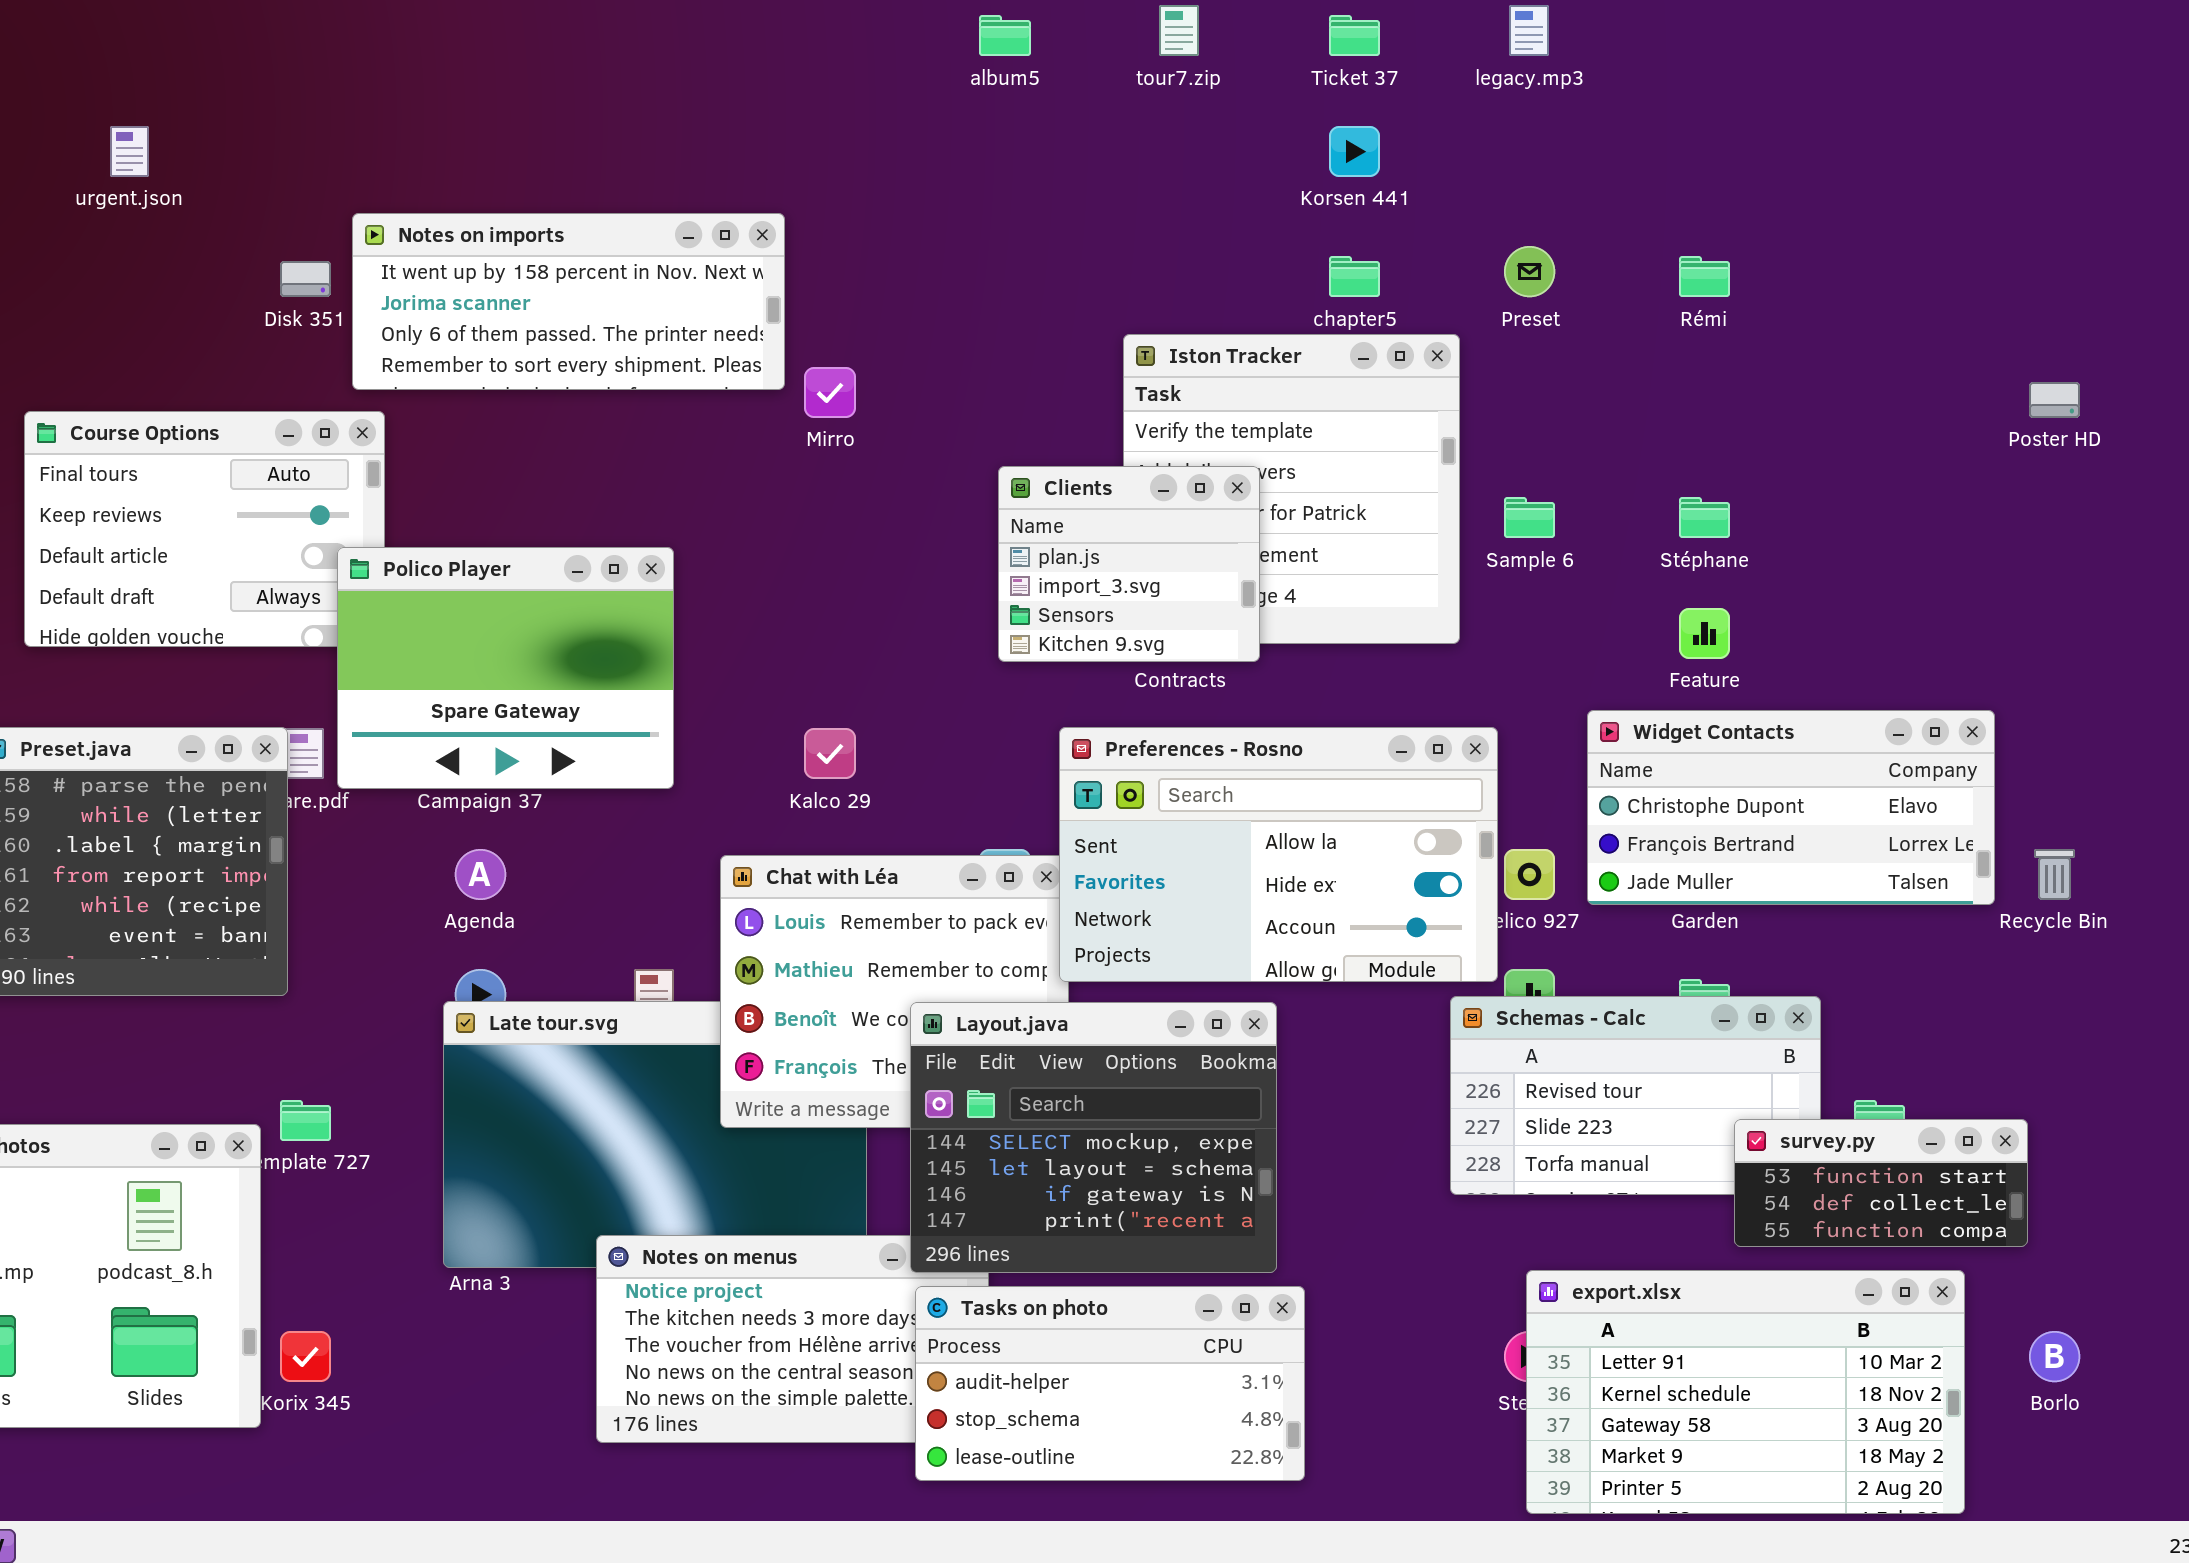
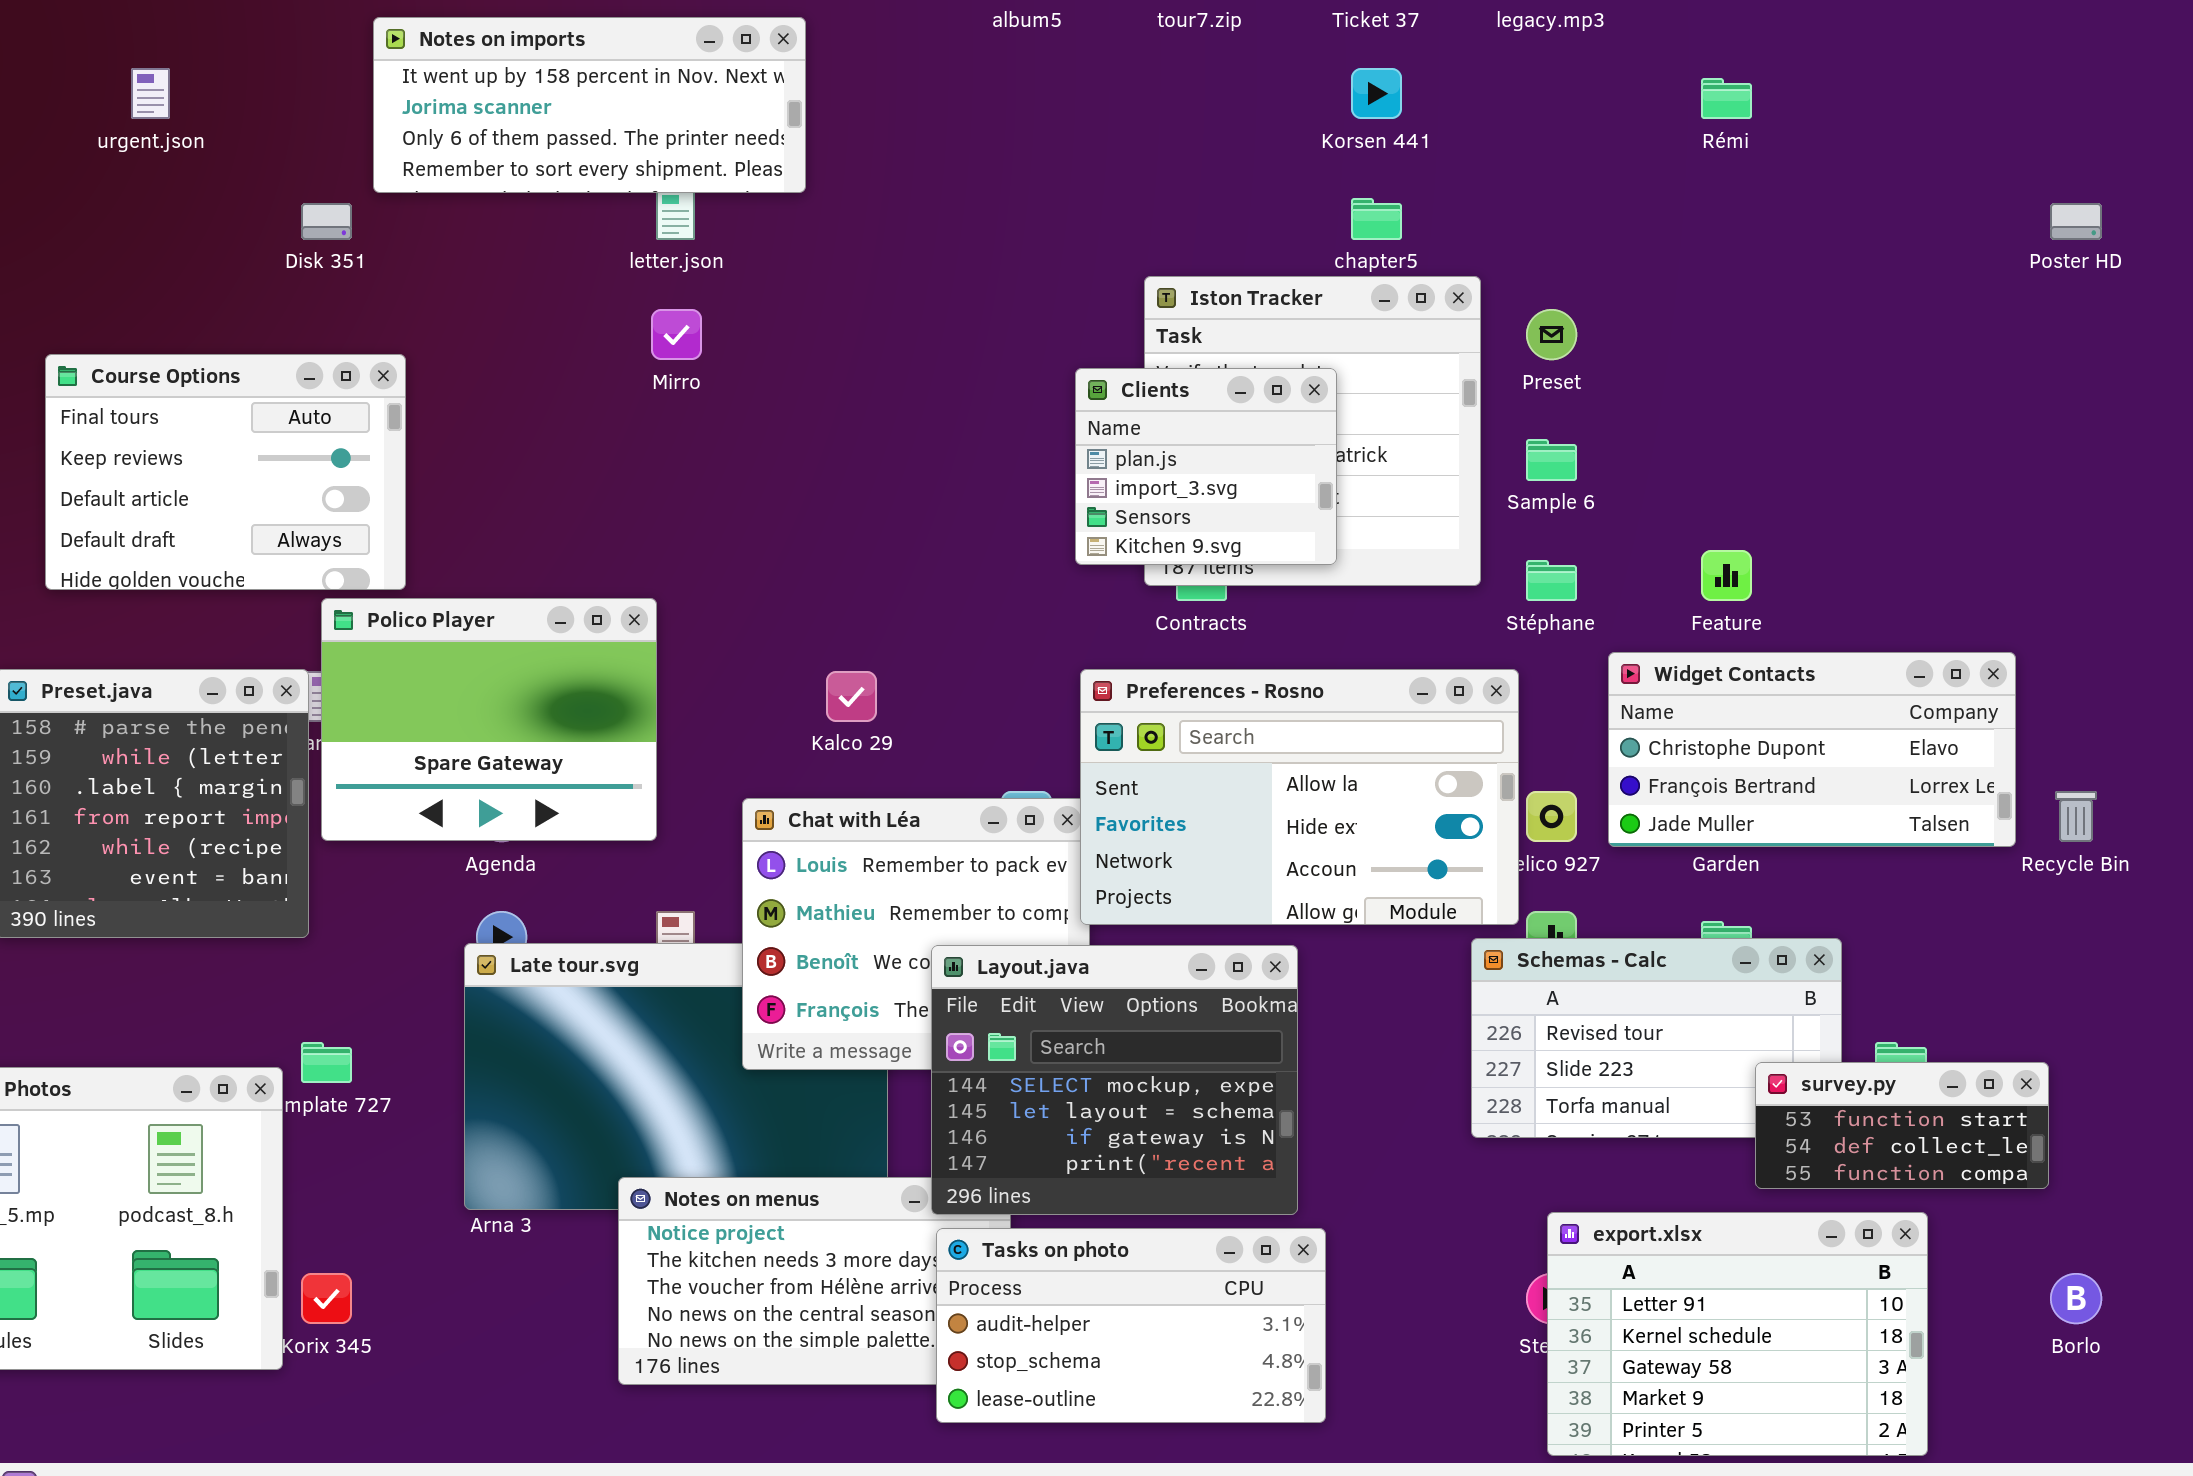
Notes on imports: [352,213,785,390] -> [373,17,806,193], moved
Preset: [1504,246,1555,297] -> [1526,309,1577,360], moved
Rémi: [1679,256,1730,297] -> [1701,78,1752,119], moved
Mirro: [804,367,856,418] -> [651,309,702,360], moved
Poster HD: [2029,382,2080,418] -> [2050,203,2102,240], moved
Clients: [998,466,1260,662] -> [1075,368,1337,565], moved
Stéphane: [1679,497,1730,538] -> [1526,560,1577,601], moved
Polico Player: [337,547,674,789] -> [321,598,657,841], moved
export.xlsx: [1526,1270,1965,1514] -> [1547,1212,1928,1456], resized

